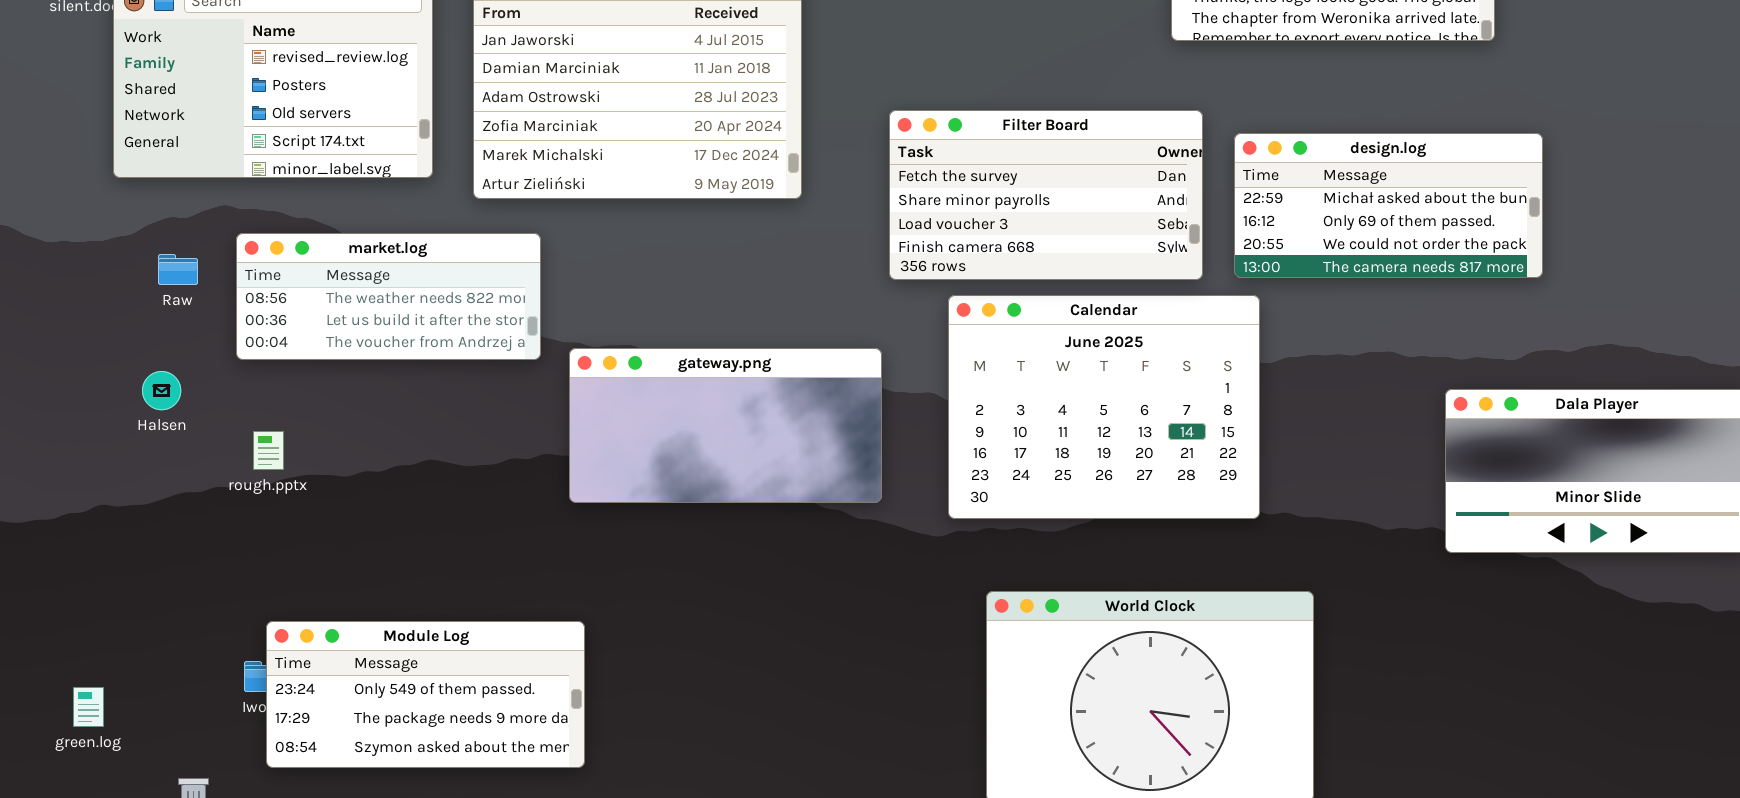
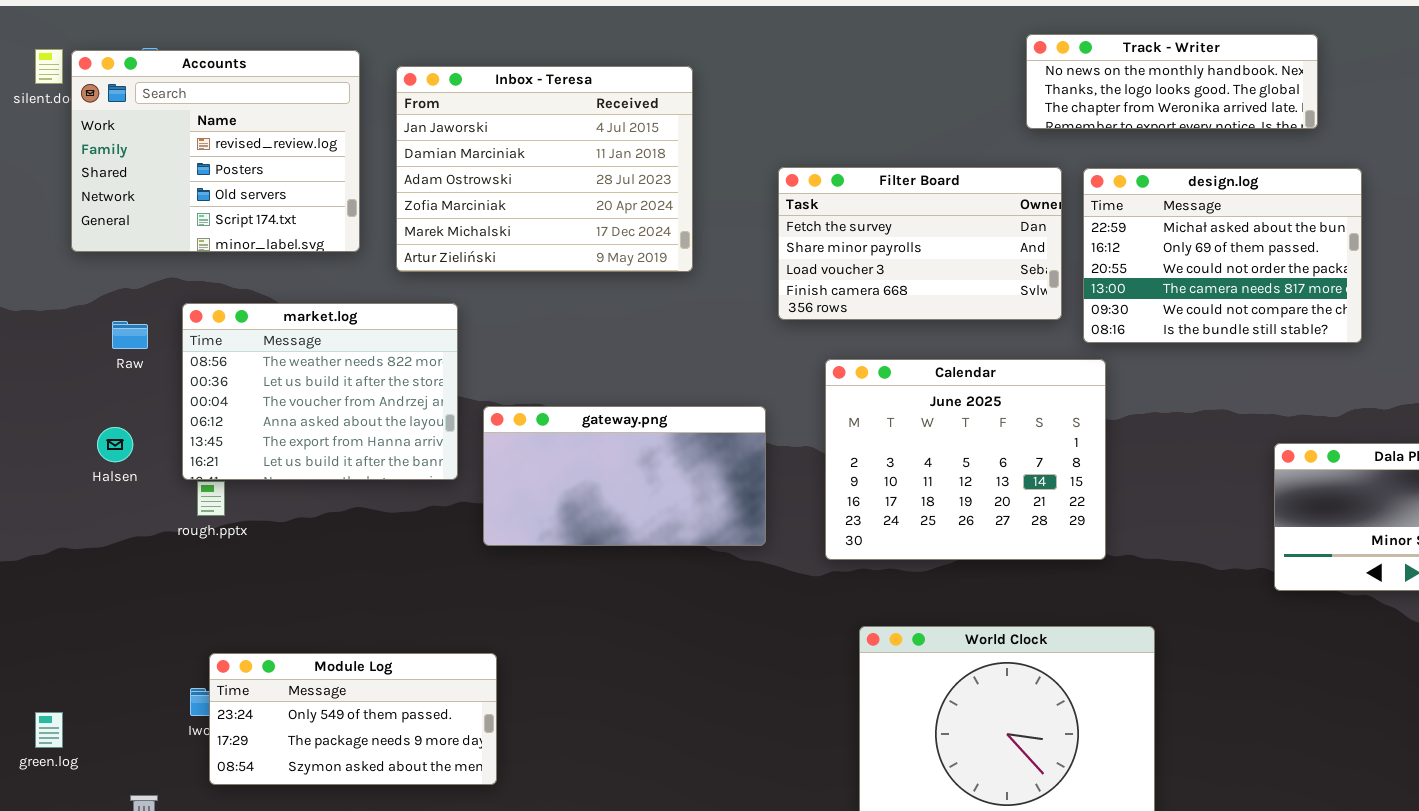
Filter Board: [889,110,1203,280] -> [778,167,1062,320], moved
design.log: [1234,133,1543,278] -> [1083,168,1362,343], resized
market.log: [236,233,541,360] -> [182,303,458,480], resized

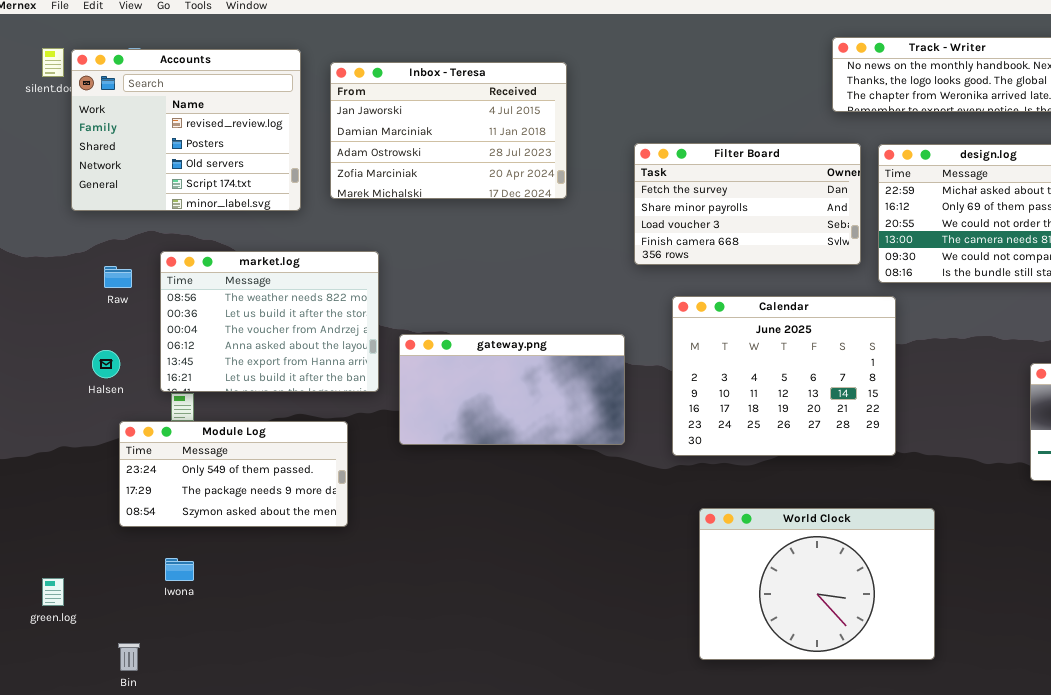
Inbox - Teresa: [396,66,693,272] -> [330,62,567,199], resized
Module Log: [209,653,497,785] -> [119,421,348,527], moved

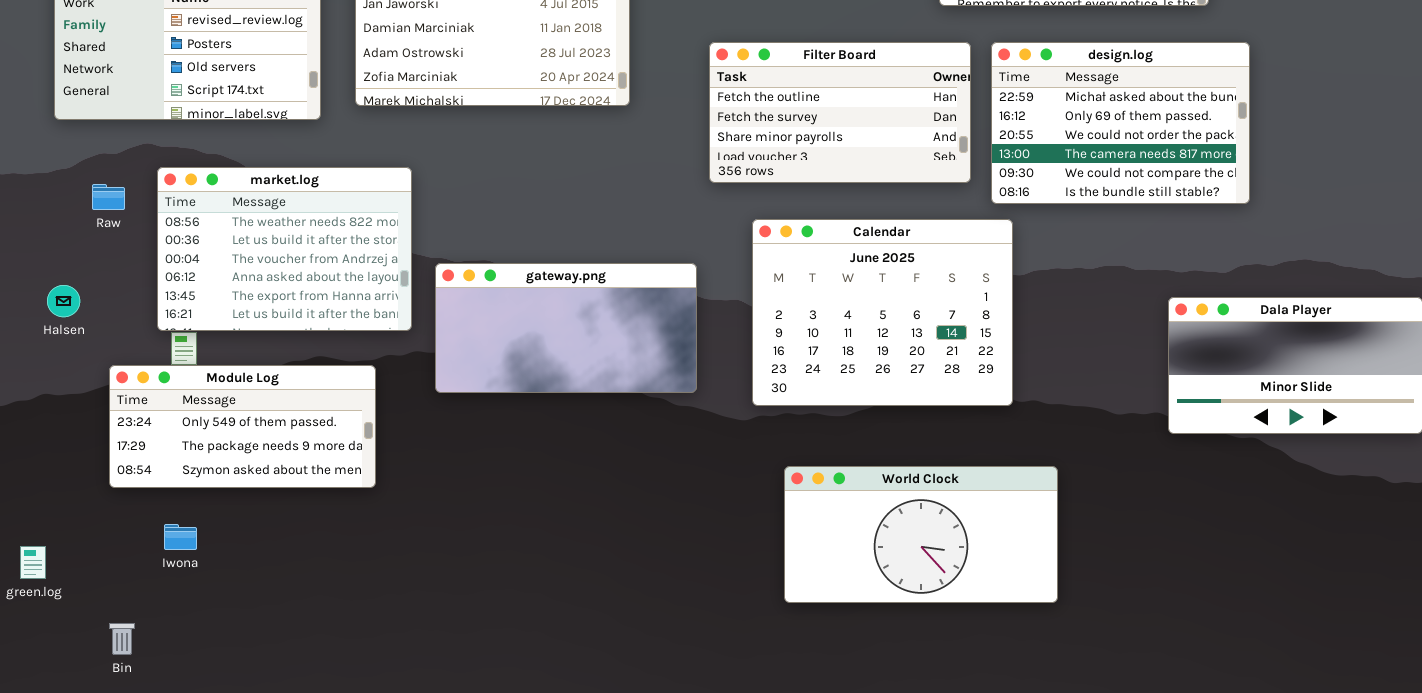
Filter Board: [634,143,861,265] -> [709,42,971,183], scrolled up 1 row
Halsen: [92,350,120,378] -> [47,285,80,317], moved
World Clock: [699,508,935,660] -> [784,466,1058,603], resized

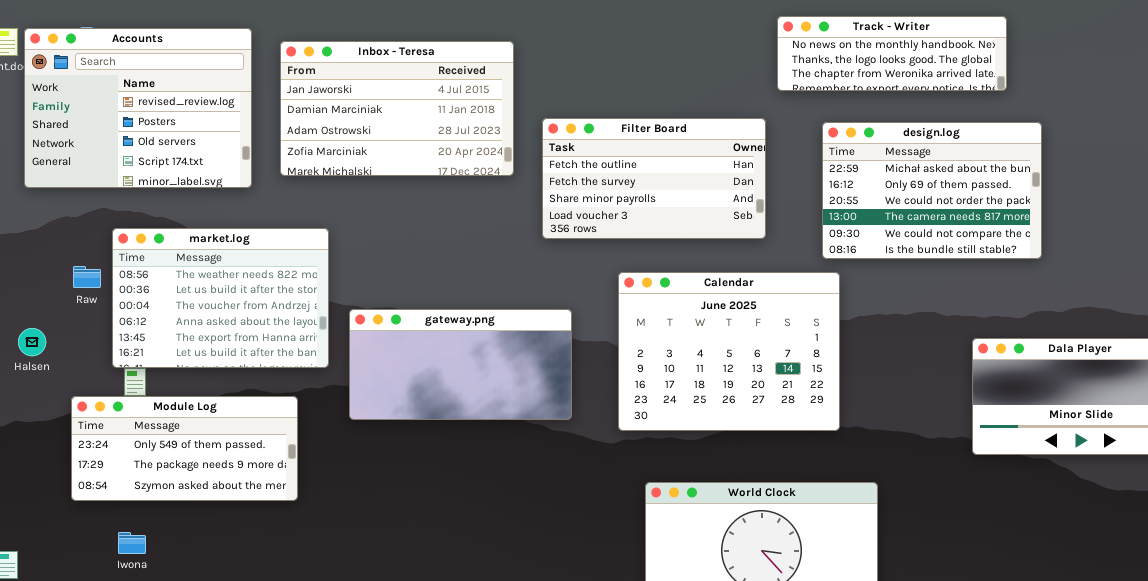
Filter Board: [709,42,971,183] -> [542,118,766,239], moved
Raw: [92,184,125,210] -> [73,266,101,288], moved

